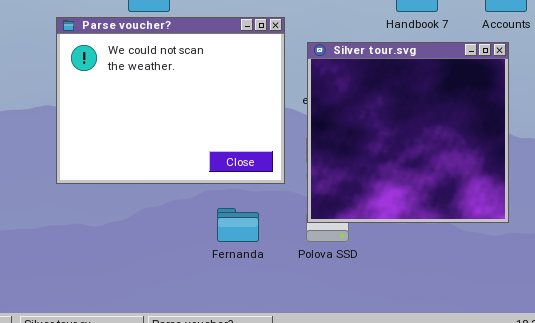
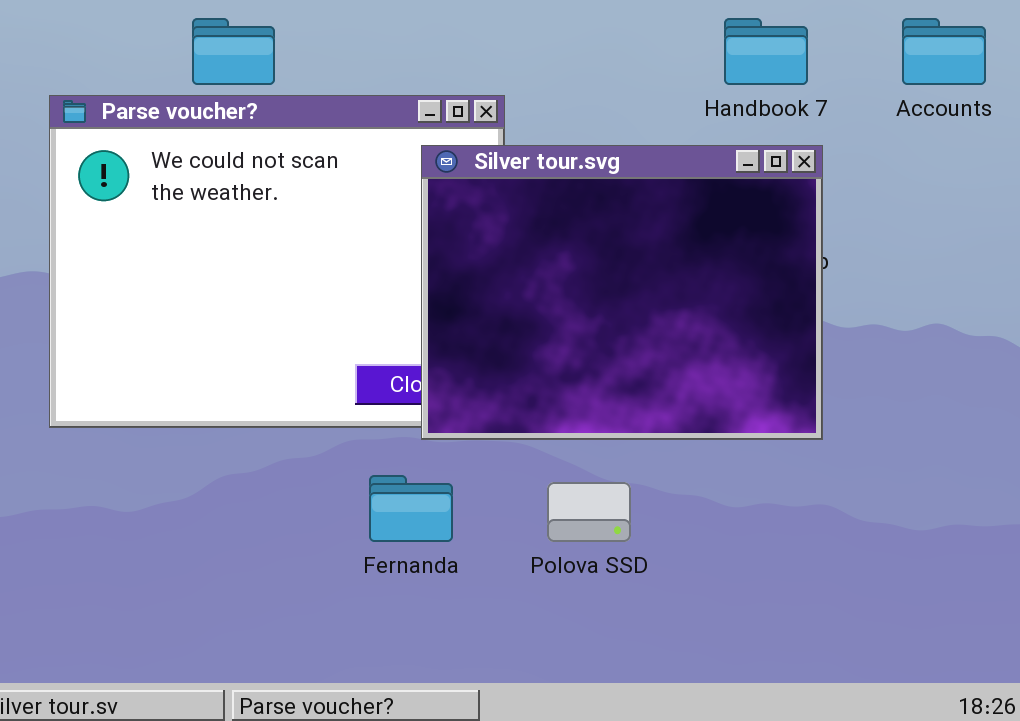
Silver tour.svg: [307,42,509,223] -> [421,145,823,440], moved, resized

